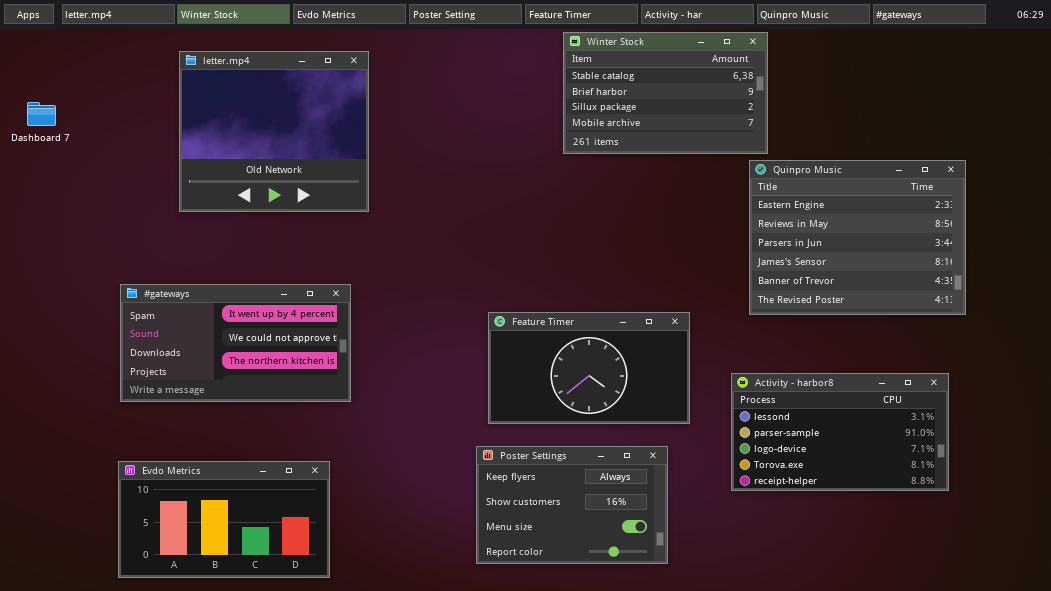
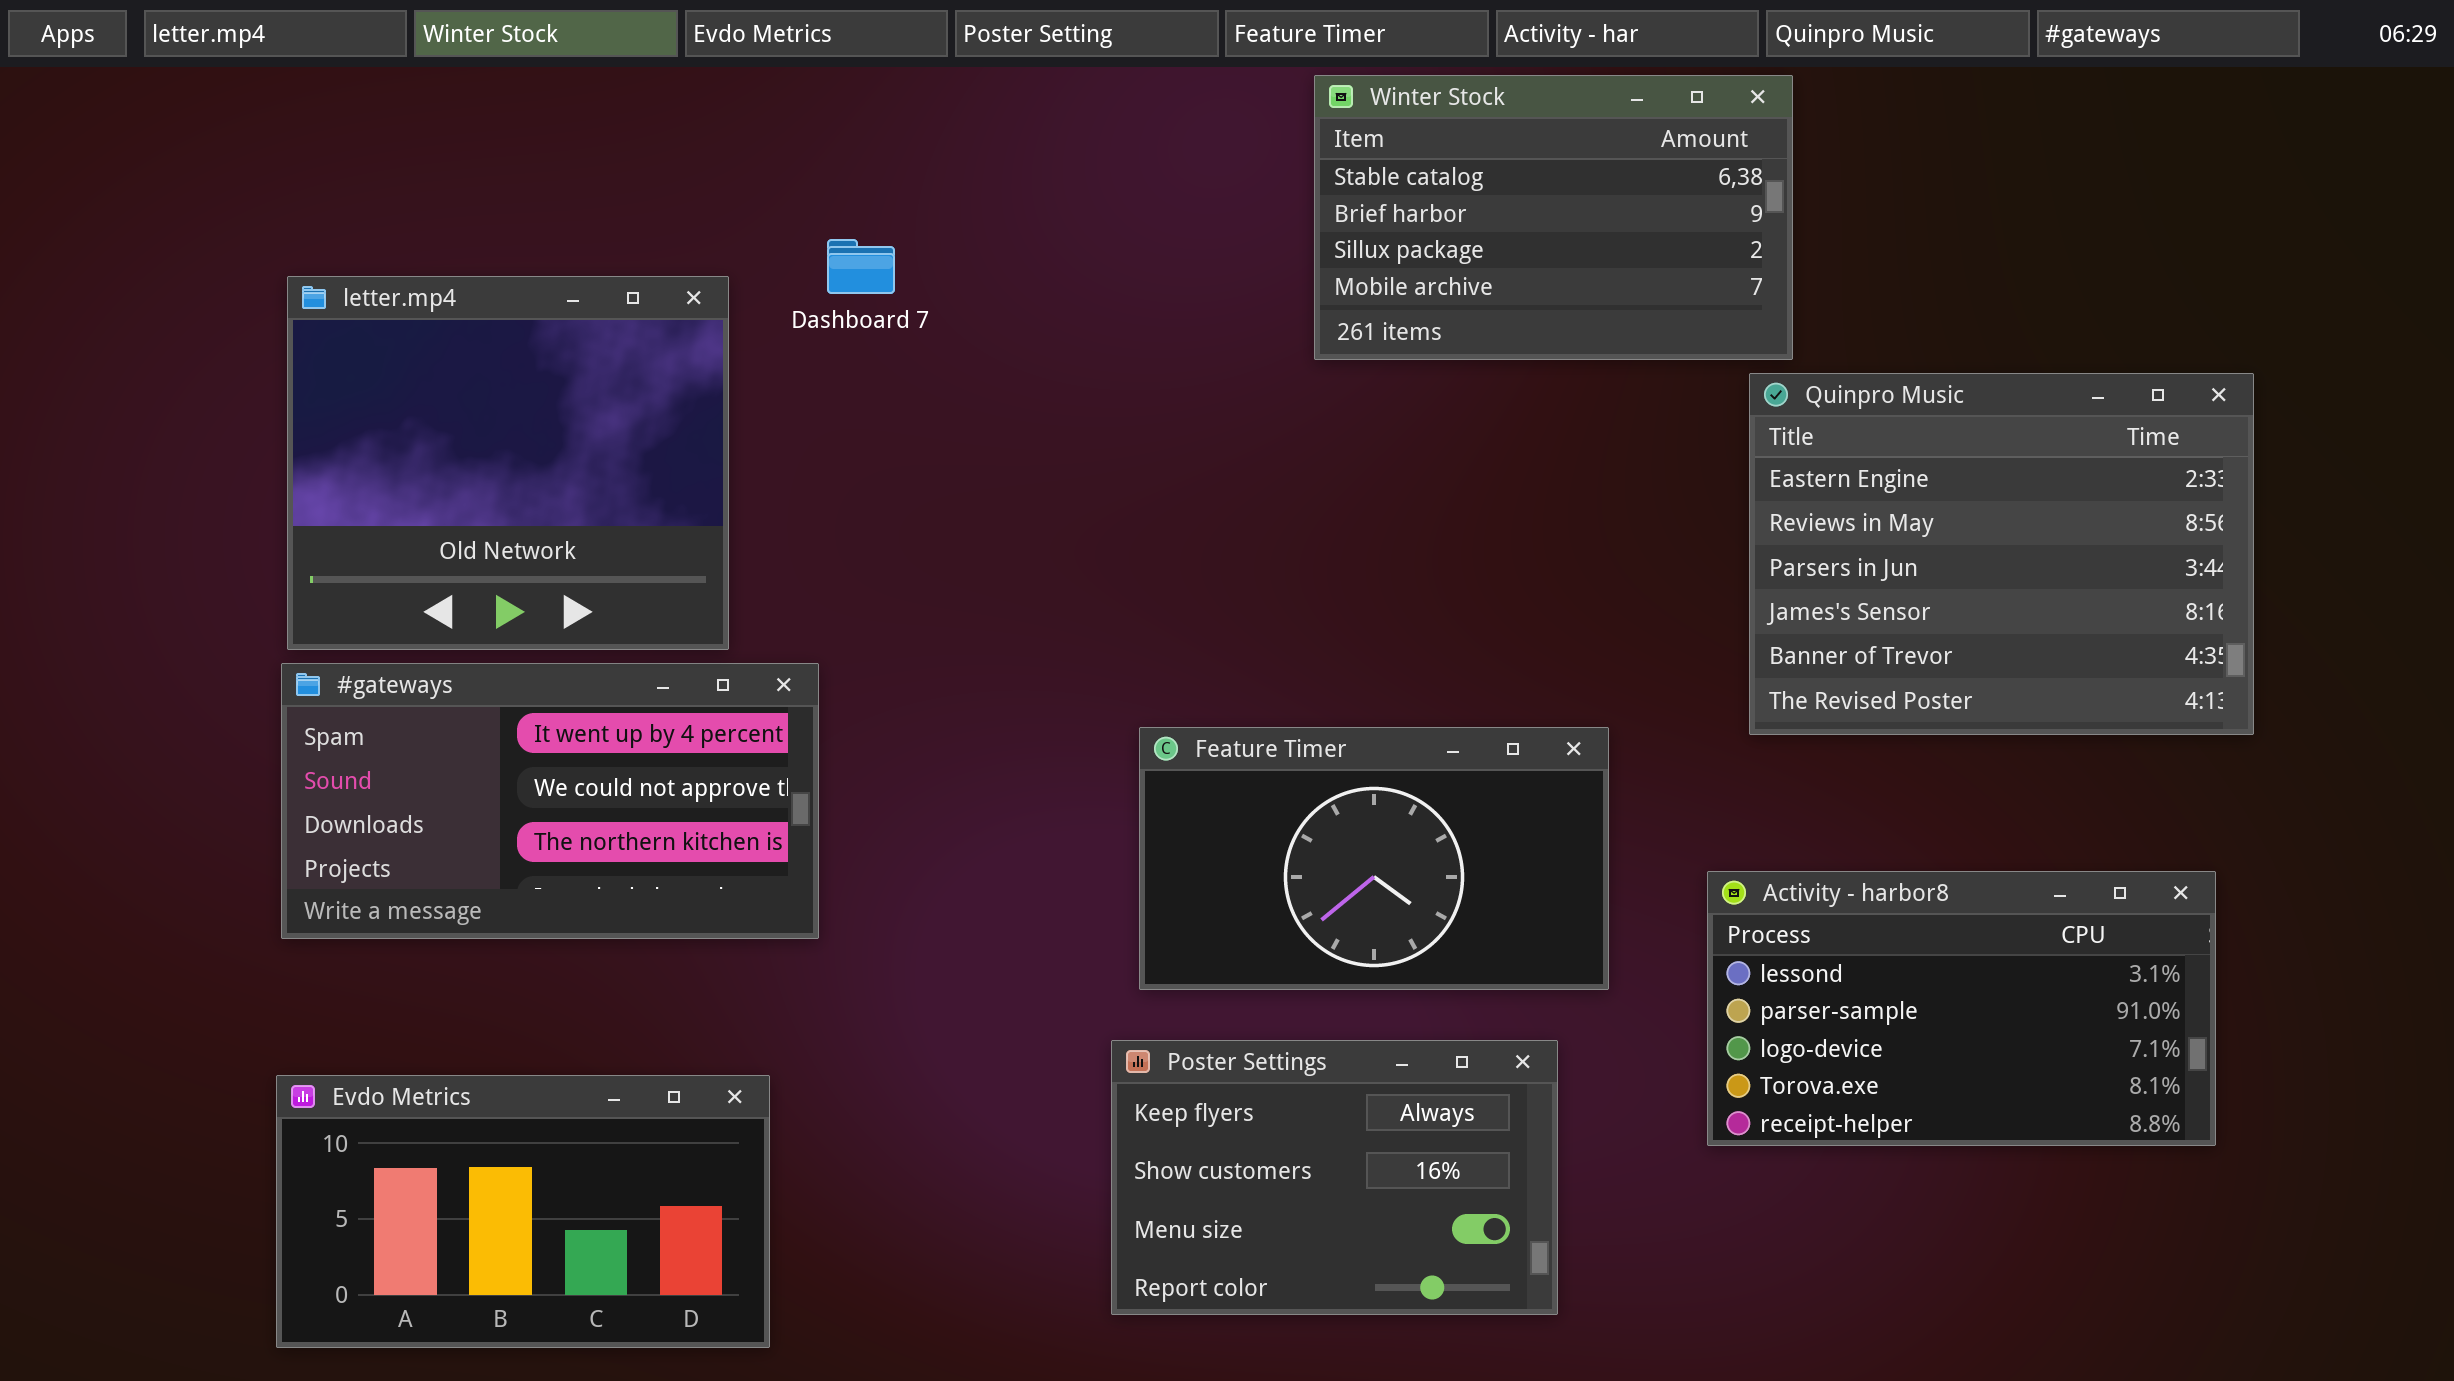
letter.mp4: [179,51,369,212] -> [287,276,729,650], moved
Dashboard 7: [27,102,56,126] -> [827,239,895,294], moved

